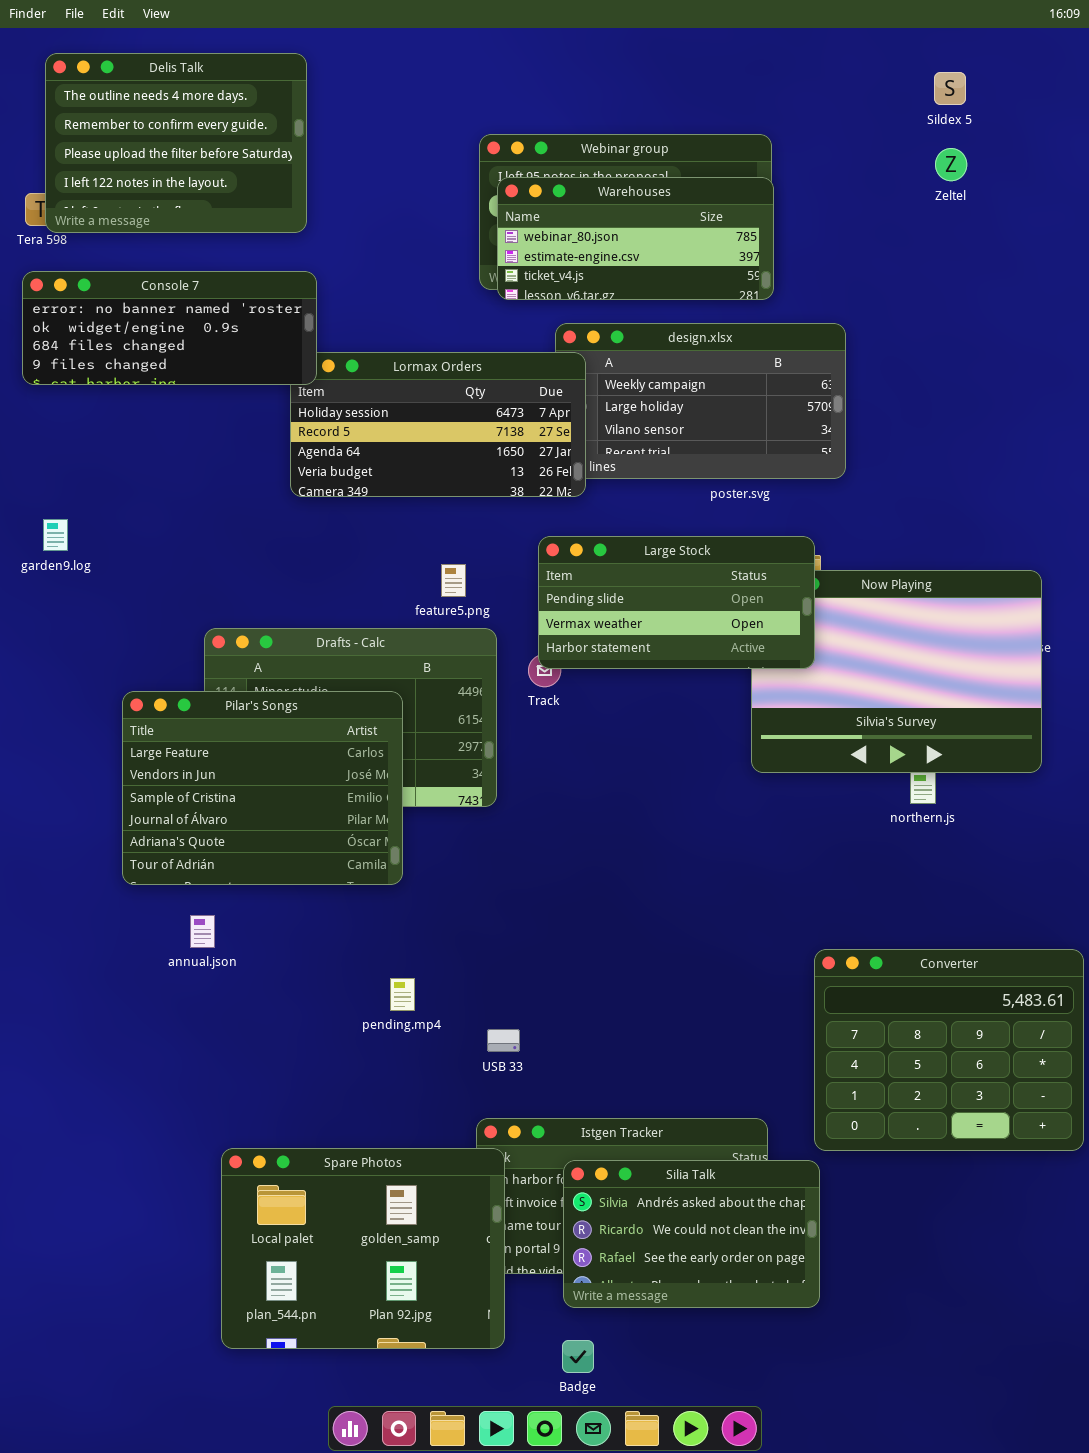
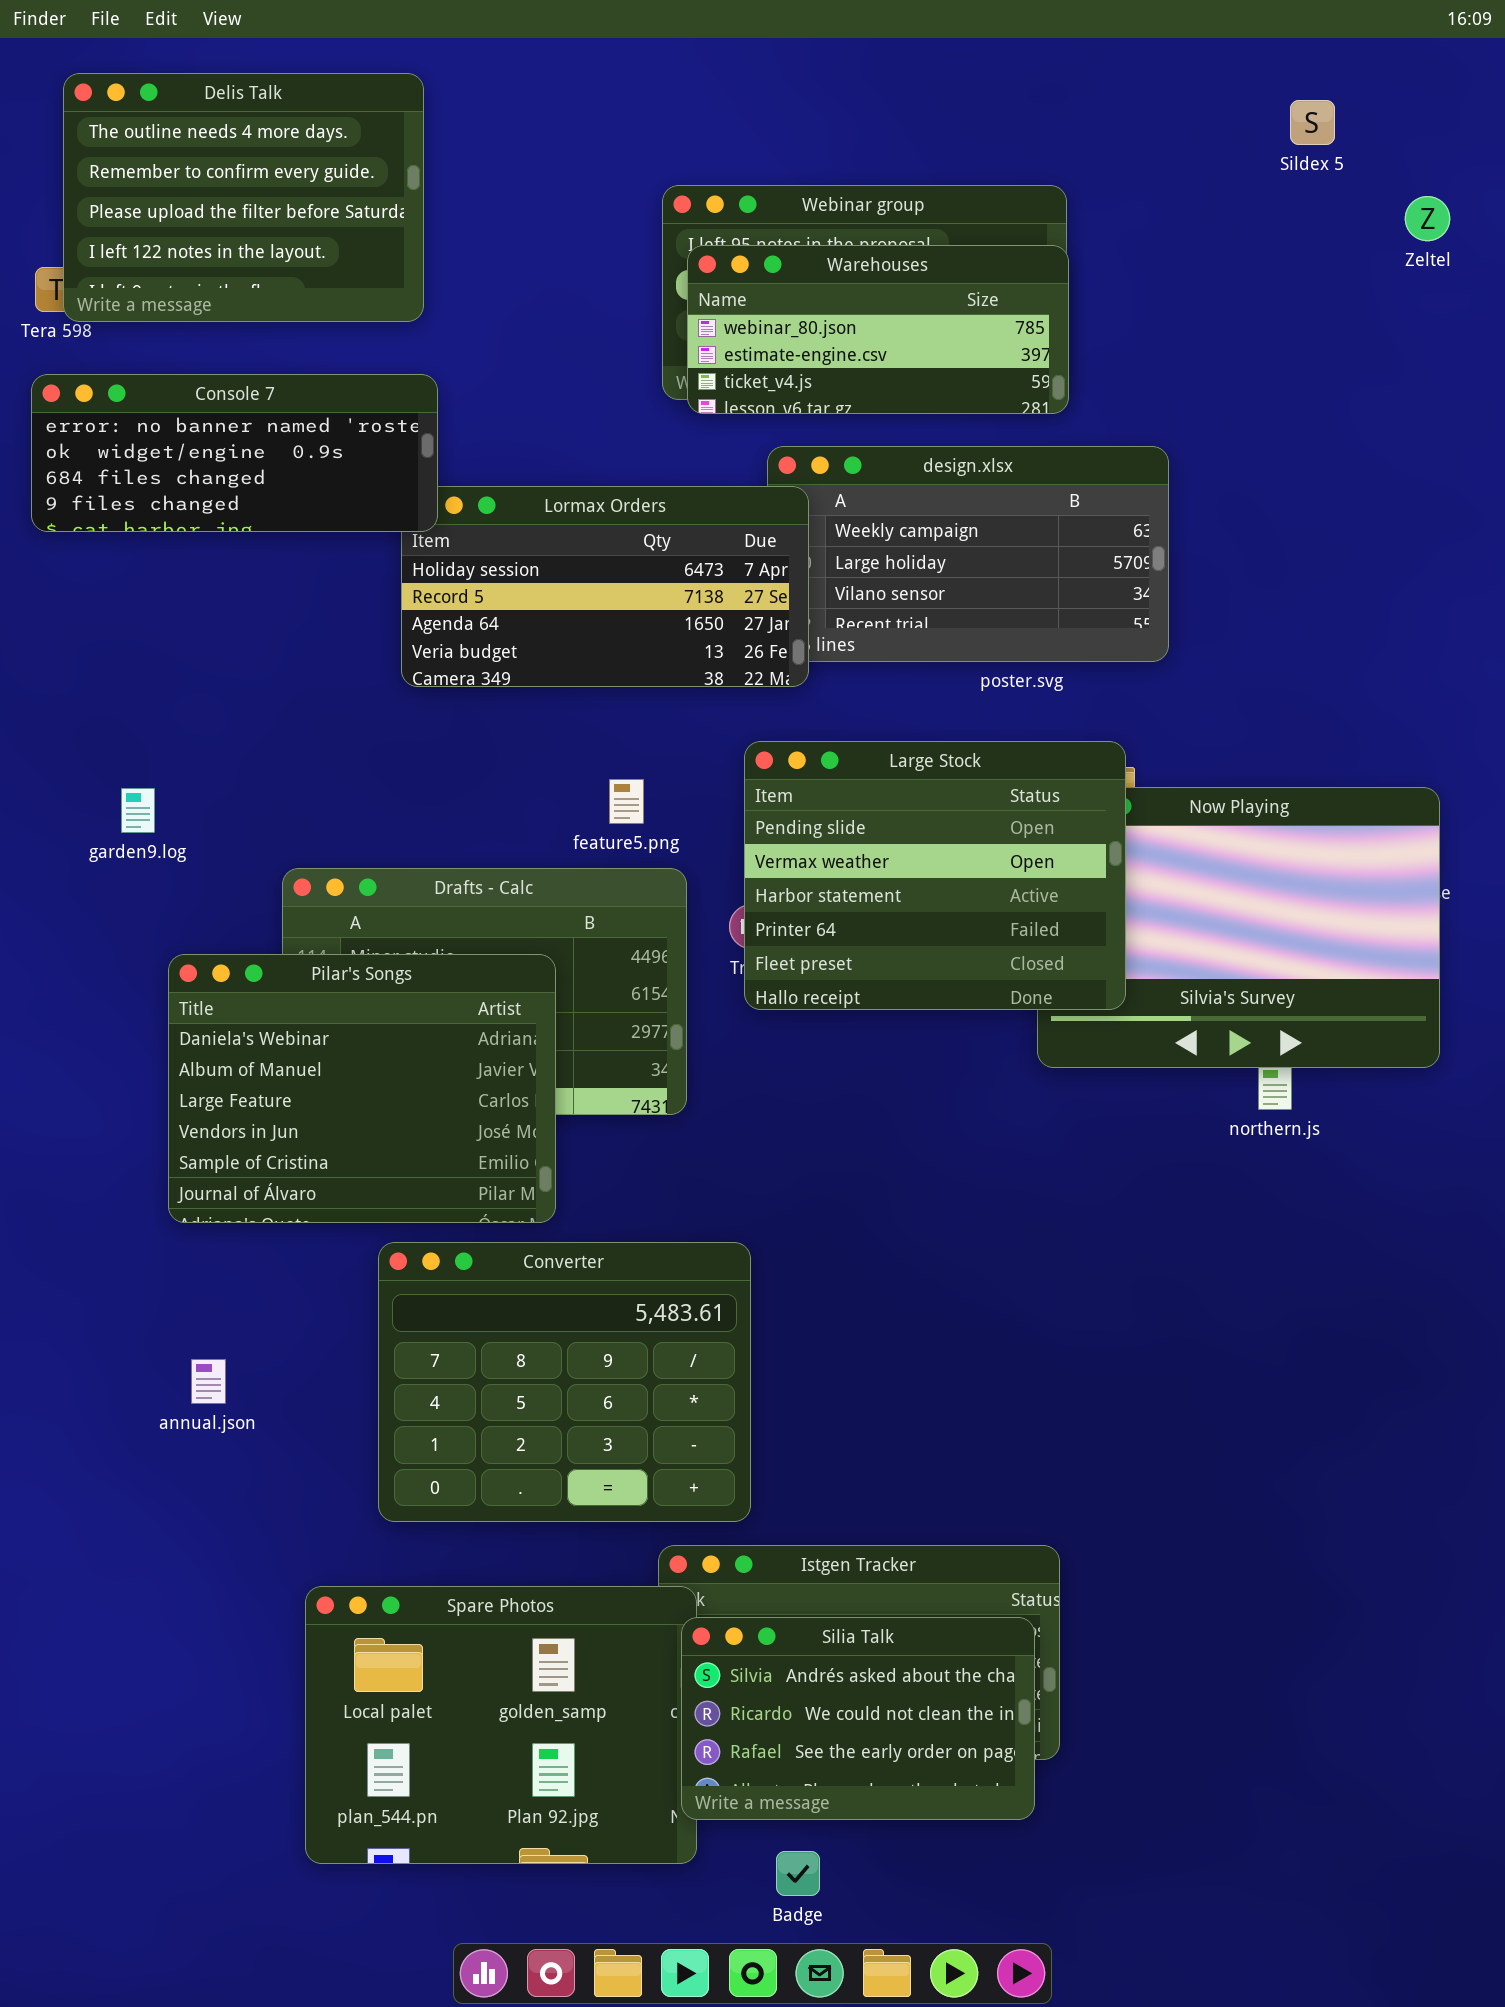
Zeltel: [935,148,967,181] -> [1405,196,1450,241], moved
garden9.log: [43,519,68,551] -> [121,788,155,833], moved
Large Stock: [538,536,815,669] -> [744,741,1126,1010], resized
Pilar's Songs: [122,691,403,885] -> [168,954,556,1223], scrolled up 2 rows
annual.json: [190,915,215,948] -> [191,1359,226,1404], moved
Converter: [814,949,1084,1151] -> [378,1242,751,1522], moved
Silia Talk: [563,1160,820,1308] -> [681,1617,1035,1820], moved

